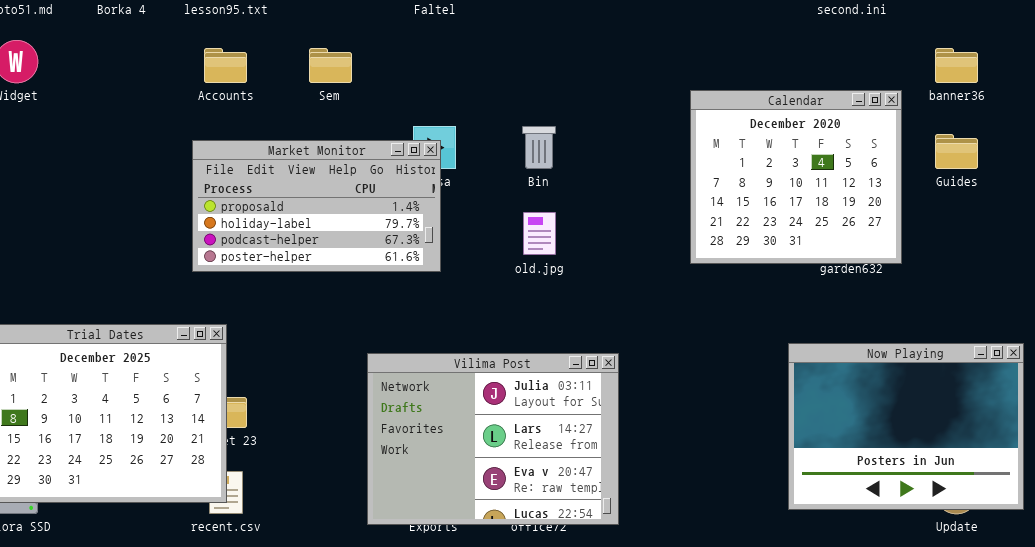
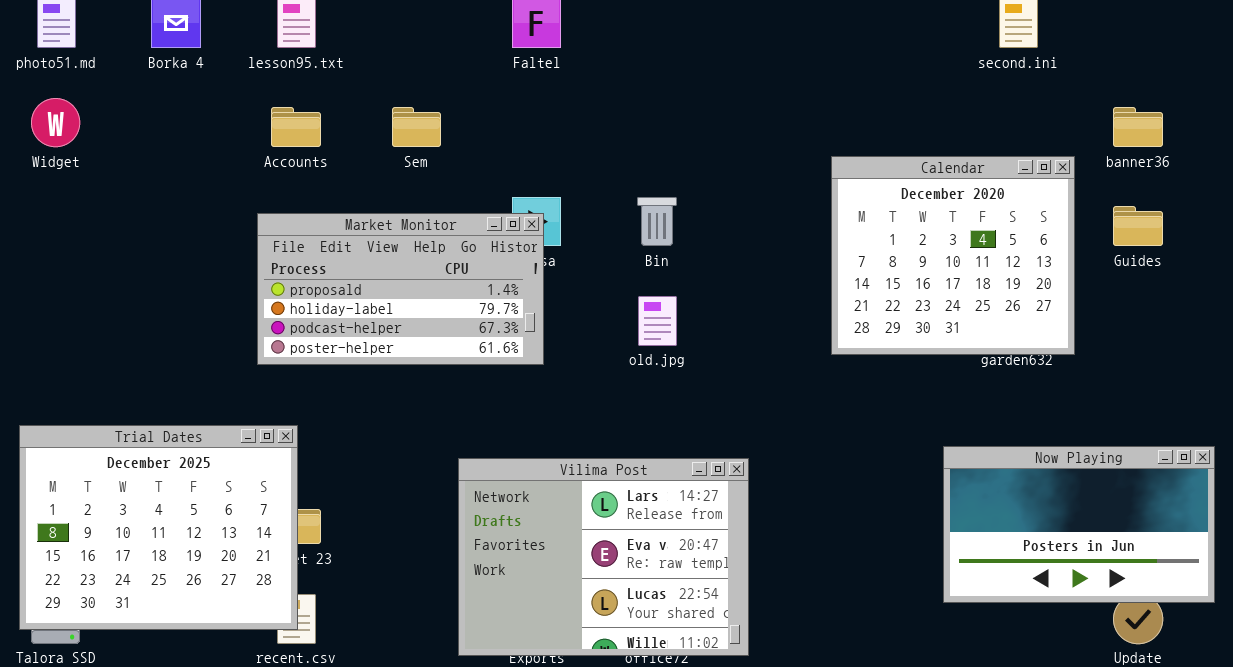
Now Playing: [788,343,1024,510] -> [943,446,1215,603], resized
Vilima Post: [367,353,619,525] -> [458,458,749,656], scrolled down 1 row

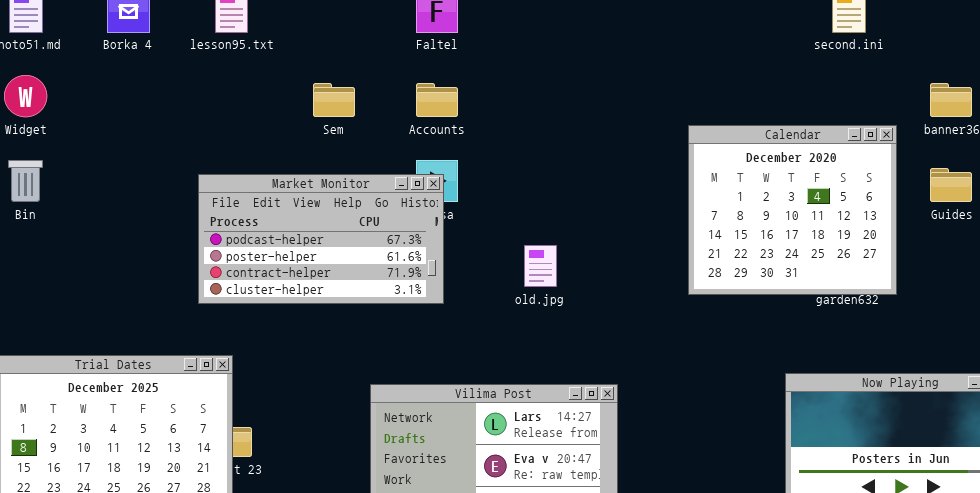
Accounts: [271,107,321,147] -> [416,83,458,117], moved
Bin: [637,197,677,246] -> [8,160,43,202], moved
Market Monitor: [257,213,544,365] -> [198,174,444,304], scrolled down 2 rows

